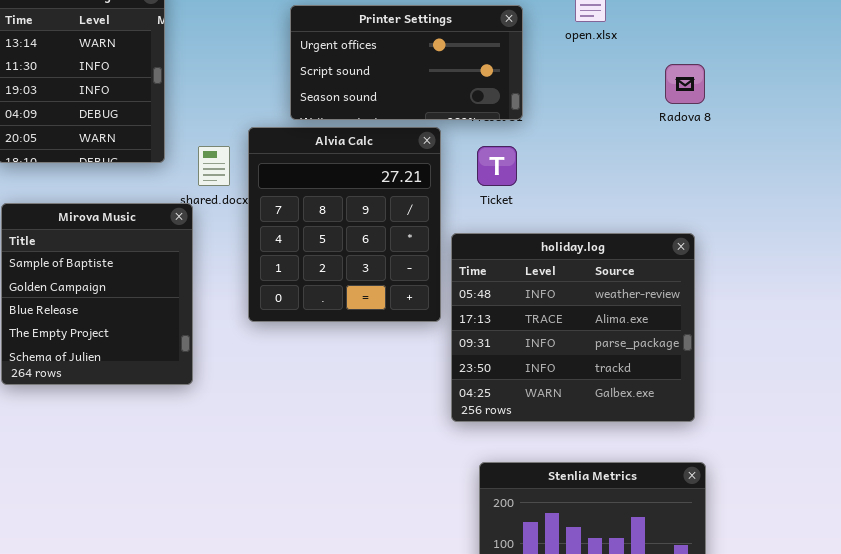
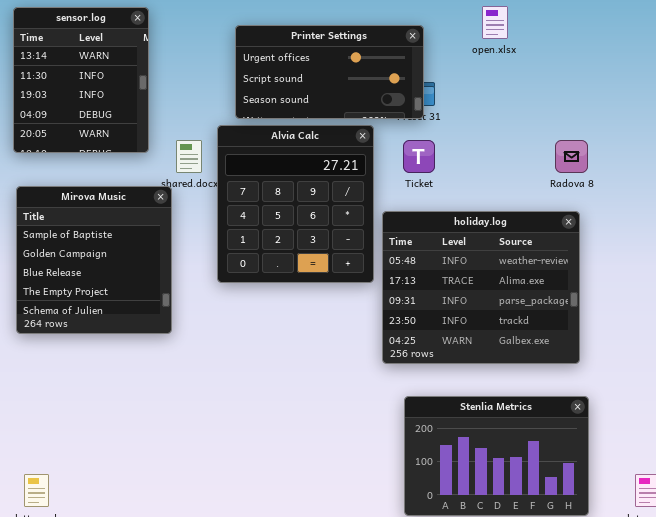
Printer Settings: [290,5,523,120] -> [235,25,424,119], moved
Radova 8: [665,64,705,104] -> [555,140,588,173], moved

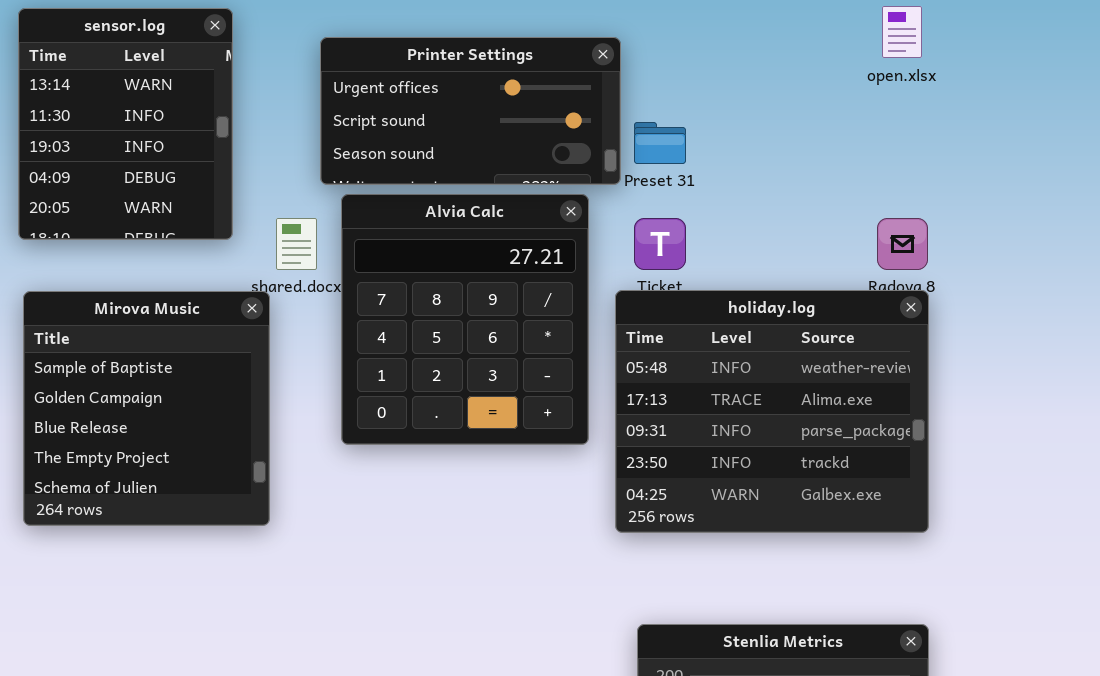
open.xlsx: [482,6,508,39] -> [882,6,922,58], moved
Printer Settings: [235,25,424,119] -> [320,37,621,185], moved
holiday.log: [382,211,580,364] -> [615,290,929,533], moved

